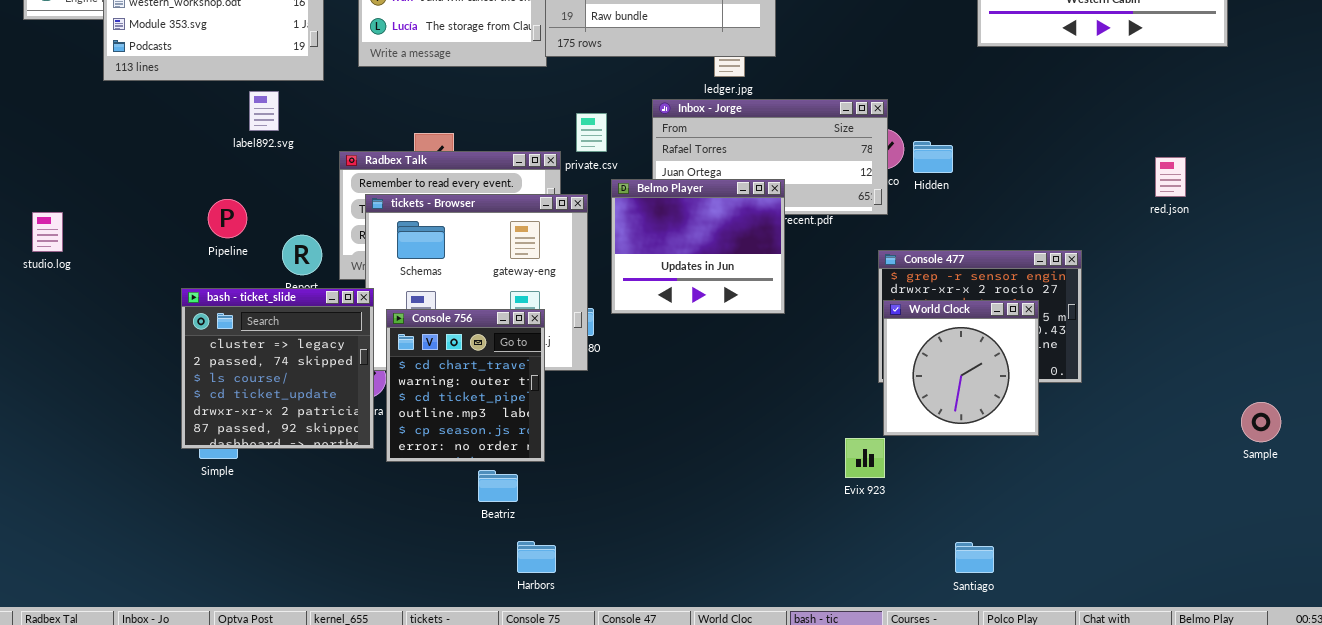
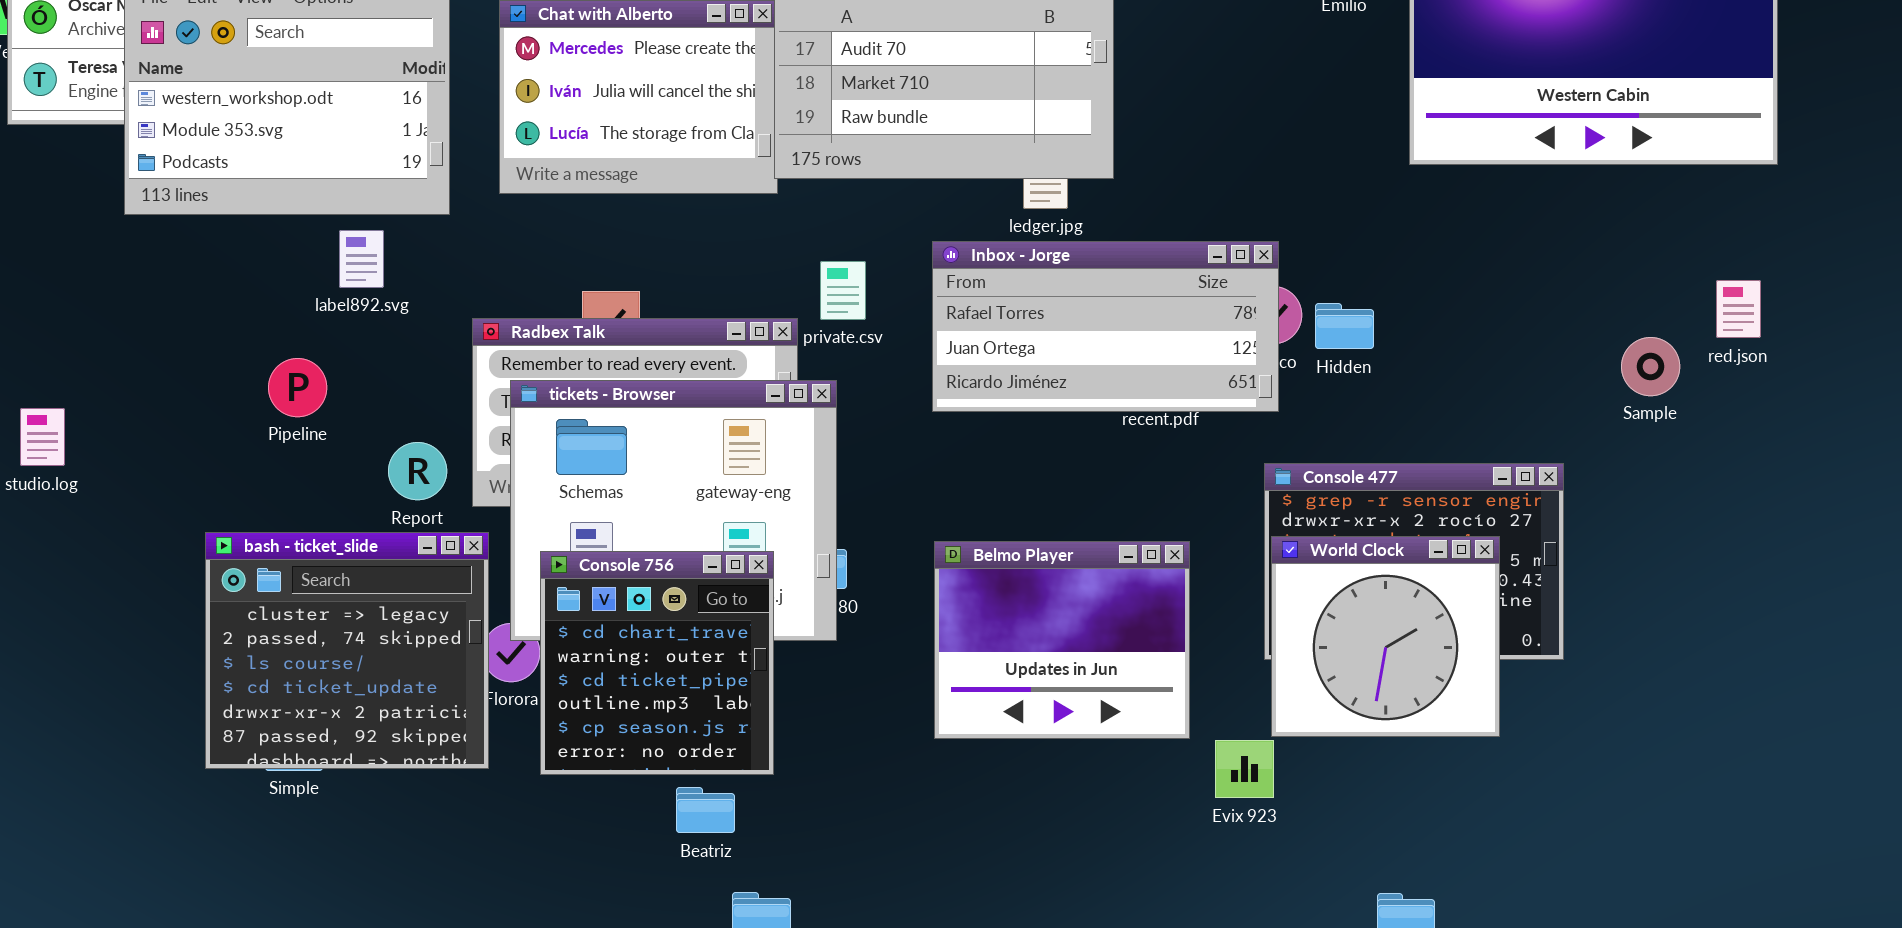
red.json: [1155,157,1186,197] -> [1716,280,1761,338], moved
Belmo Player: [611,179,785,314] -> [934,541,1190,739], moved
Pipeline: [208,199,247,238] -> [268,358,327,417], moved
bash - ticket_slide: [181,288,374,449] -> [205,532,489,769], moved
Sample: [1241,402,1281,442] -> [1621,337,1680,396], moved

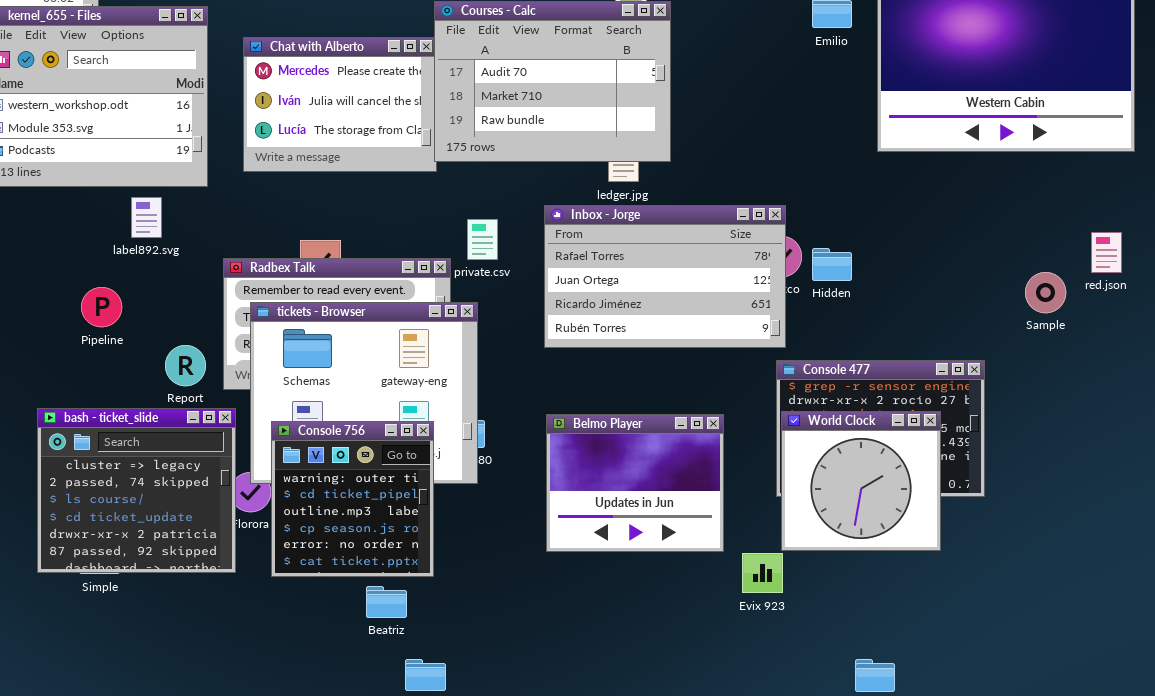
Inbox - Jorge: [932,241,1279,412] -> [544,205,786,348], resized
Console 756: [540,551,774,775] -> [271,421,434,577], scrolled down 1 row

